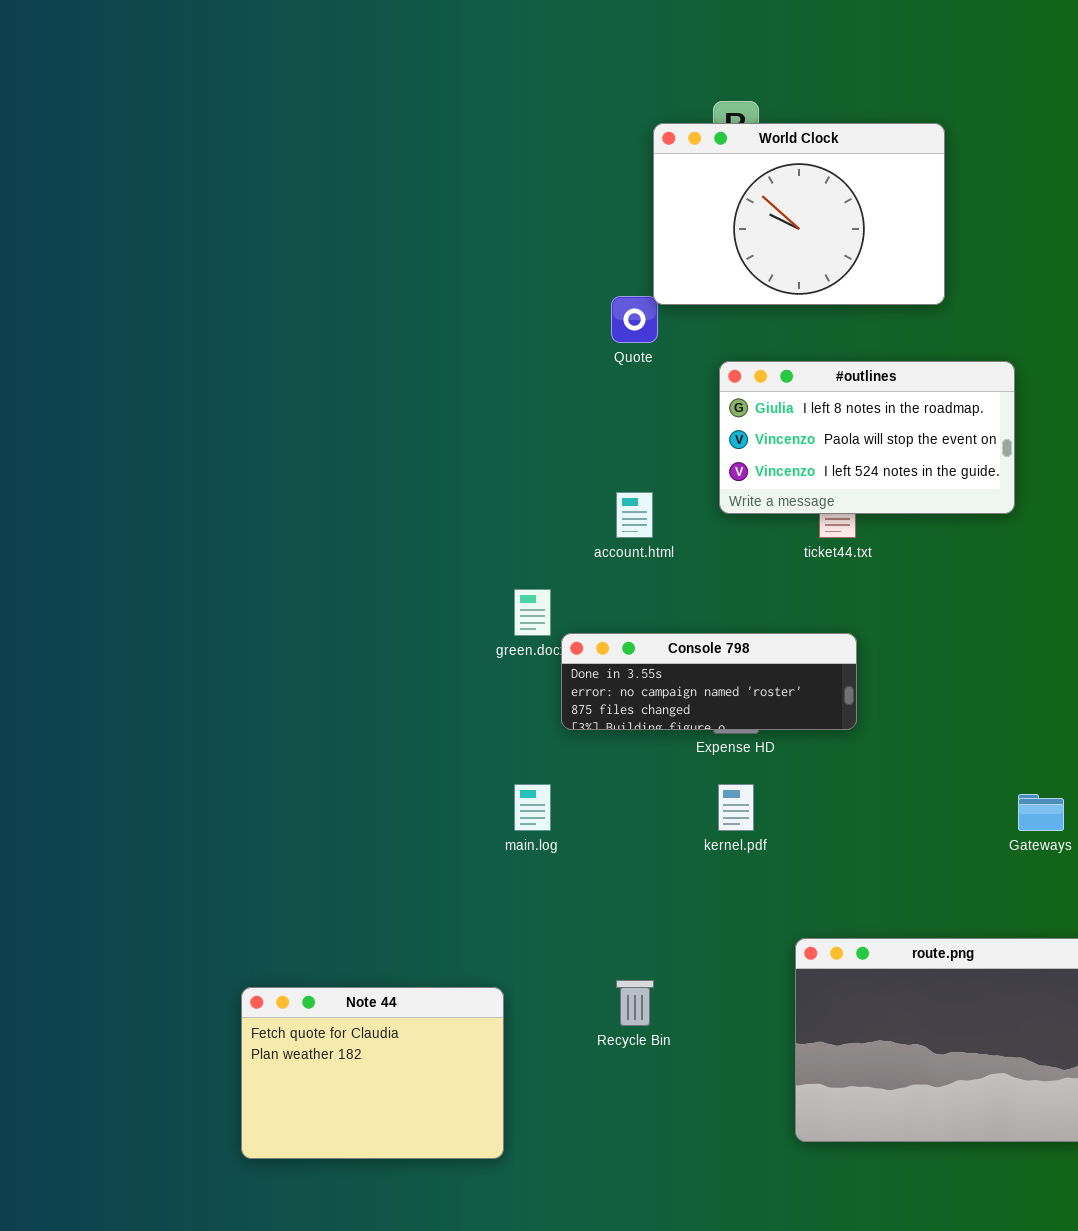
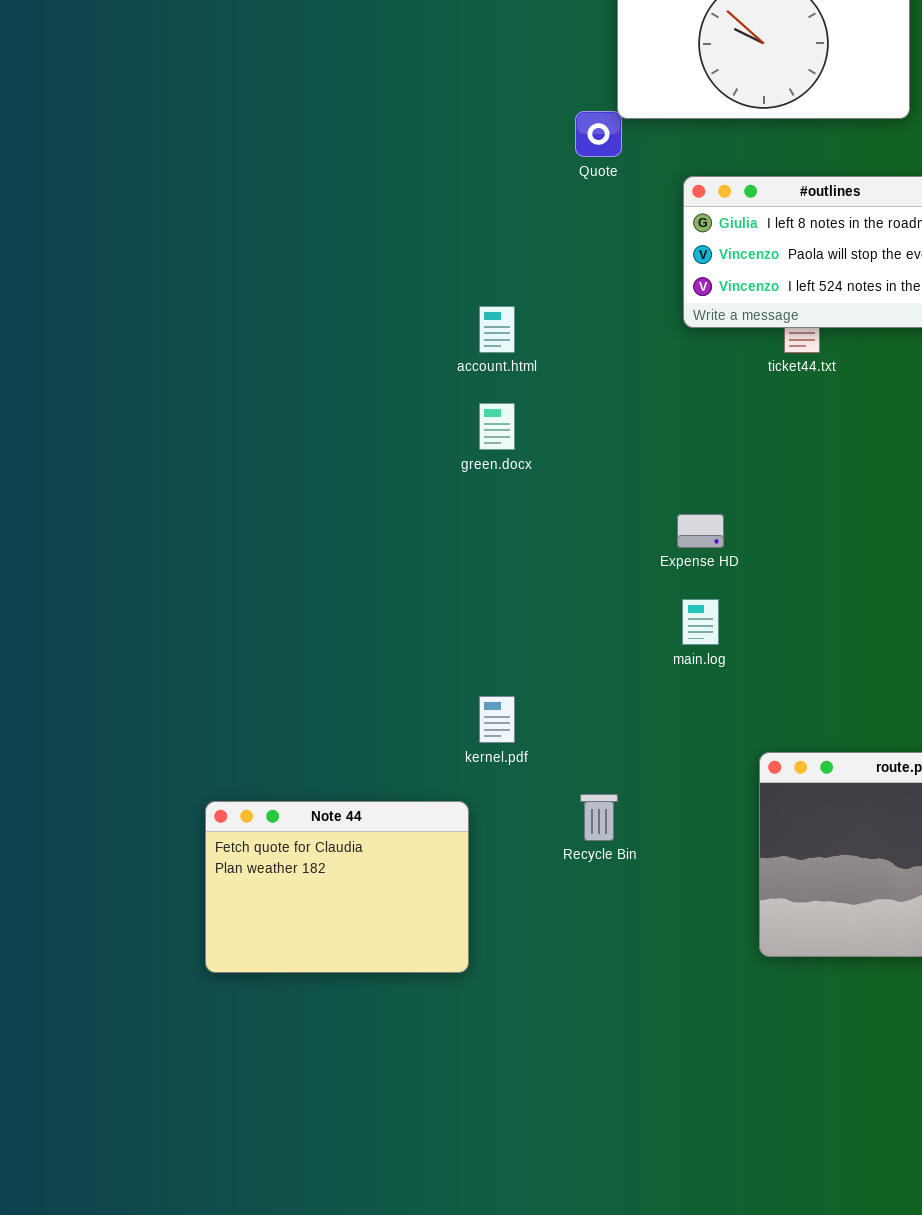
account.html: [616,492,653,538] -> [479,306,515,353], moved
Console 798: [561,633,857,730] -> none, closed
main.log: [514,784,551,831] -> [682,599,719,645], moved
kernel.pdf: [718,784,754,831] -> [479,696,515,743], moved

